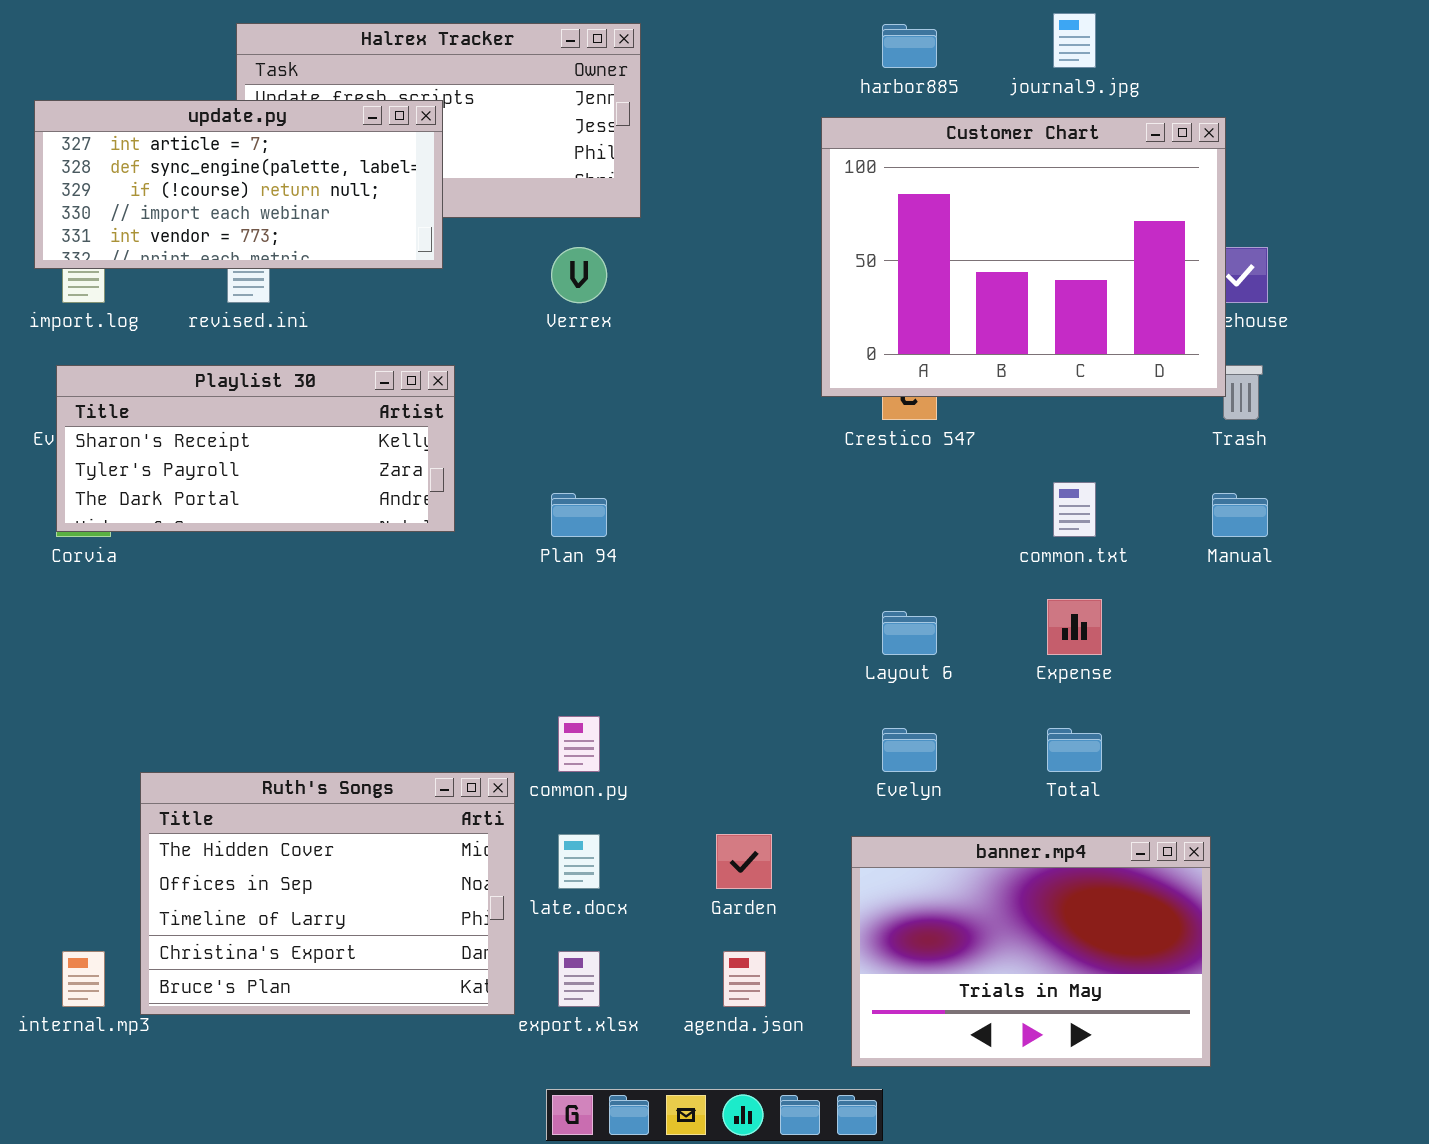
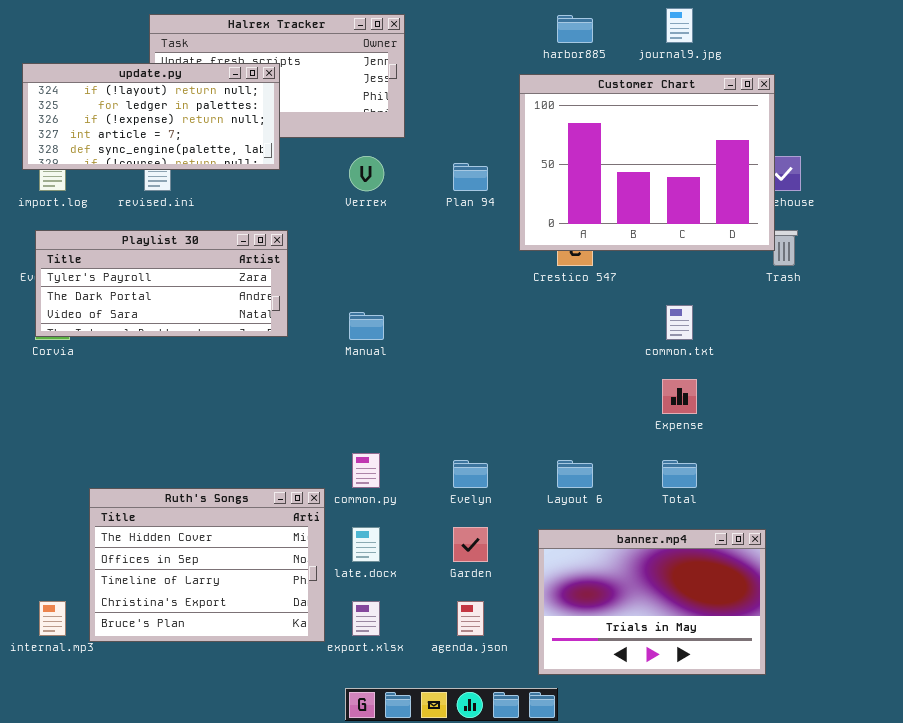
update.py: [34,100,443,269] -> [22,63,280,170], scrolled up 3 rows
Playlist 30: [56,365,455,532] -> [35,230,288,337], scrolled down 1 row
Plan 94: [551,493,607,537] -> [453,163,488,191], moved
Manual: [1212,493,1268,537] -> [349,312,384,340], moved
Layout 6: [882,611,937,655] -> [557,460,593,488], moved
Evelyn: [882,728,937,772] -> [453,460,488,488], moved

